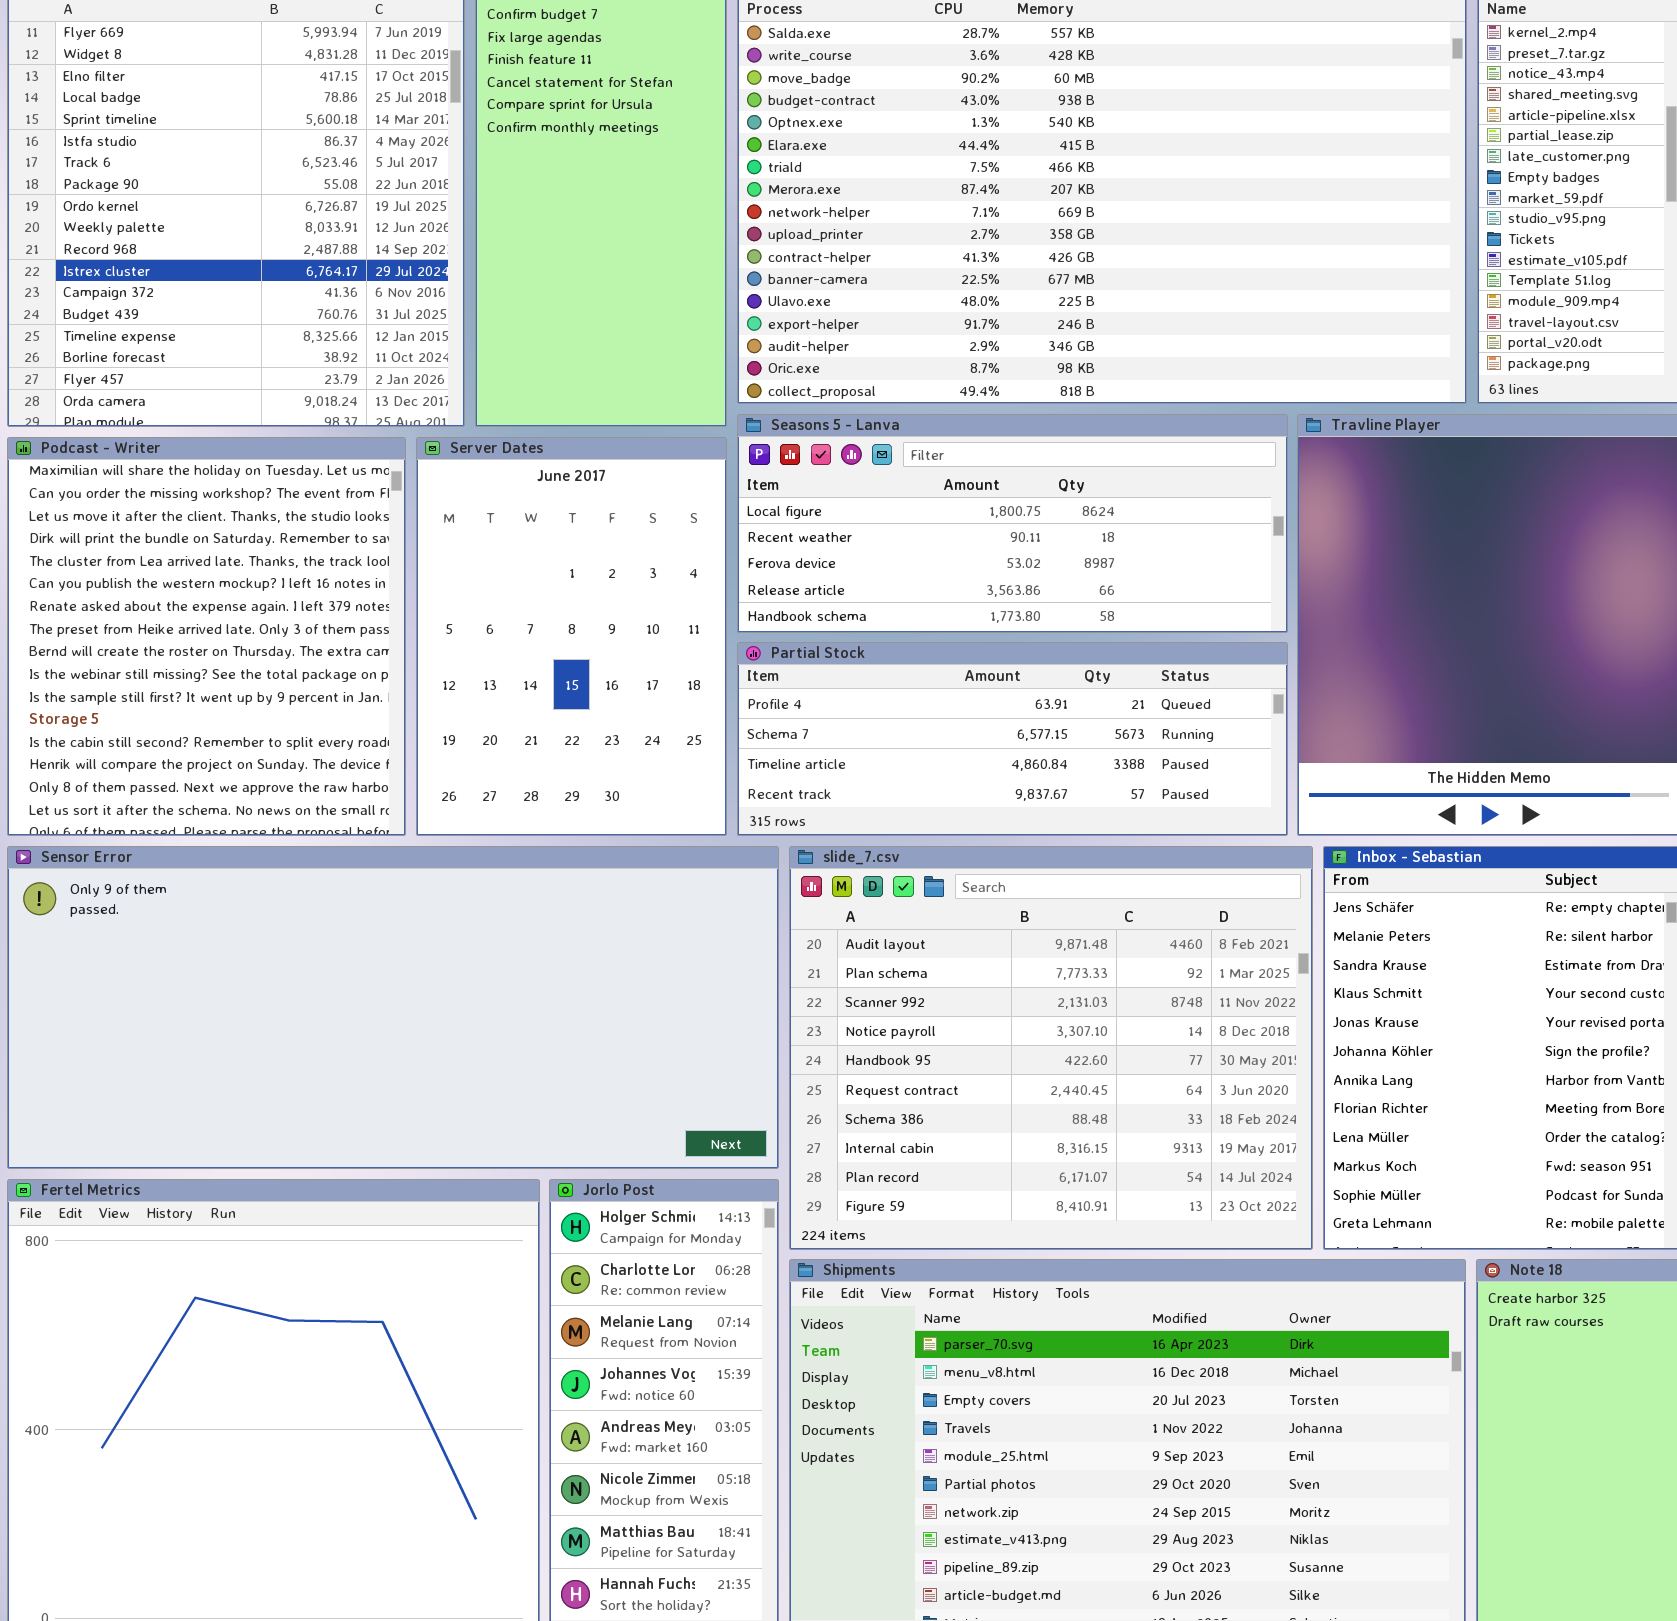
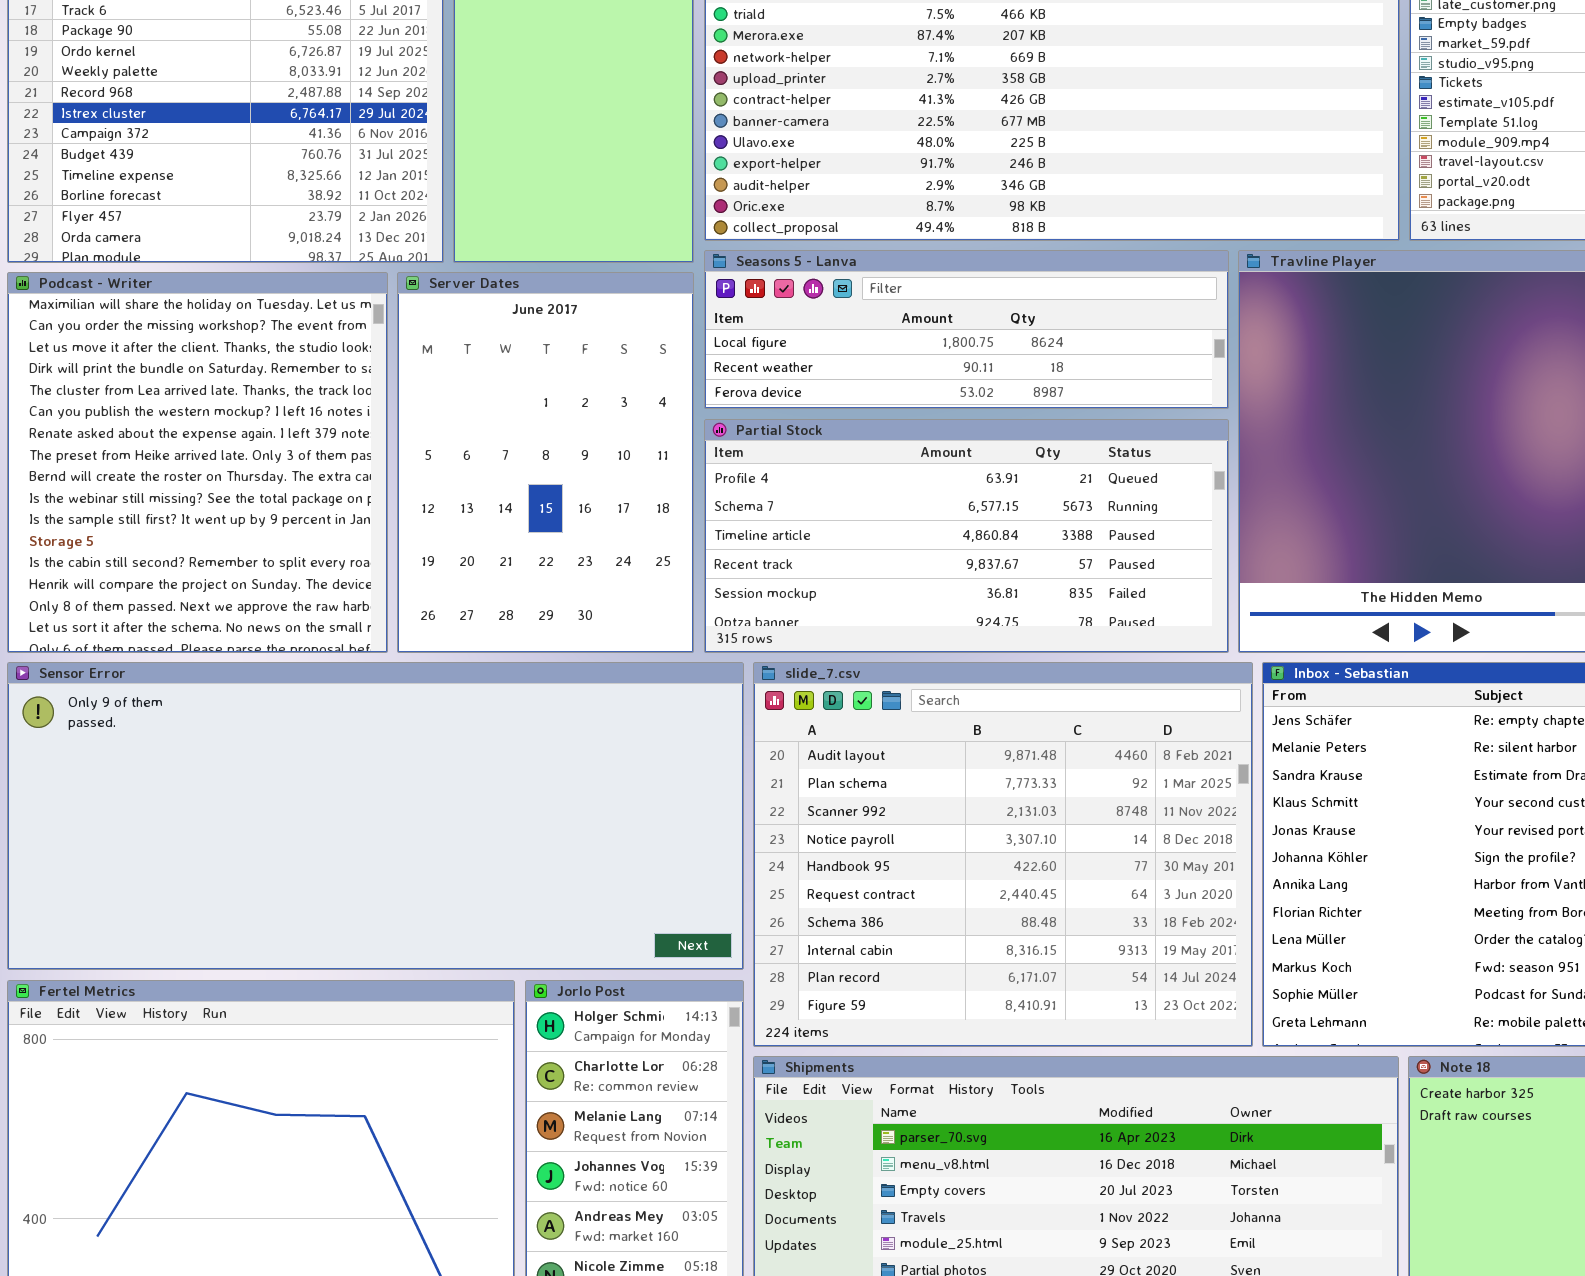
Seasons 5 - Lanva: [737,414,1288,633] -> [704,250,1229,409], resized
Partial Stock: [737,642,1288,836] -> [704,419,1229,653], resized

